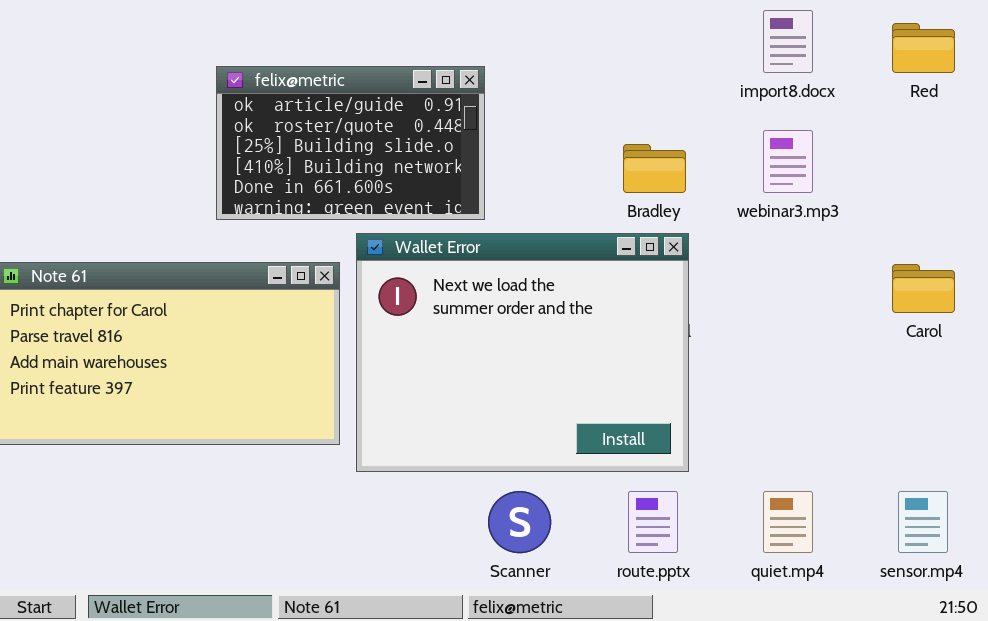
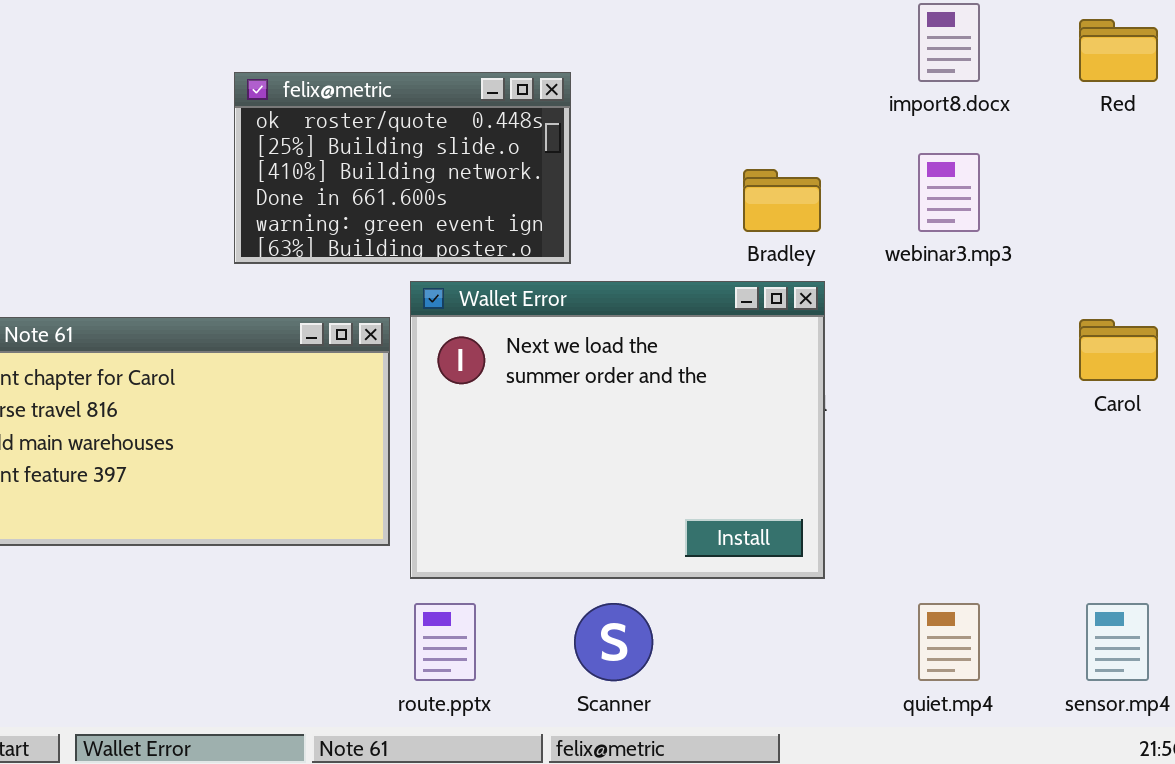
felix@metric: [216,66,485,220] -> [234,72,571,264], scrolled down 1 row
route.pptx: [628,491,678,553] -> [414,603,476,681], moved

